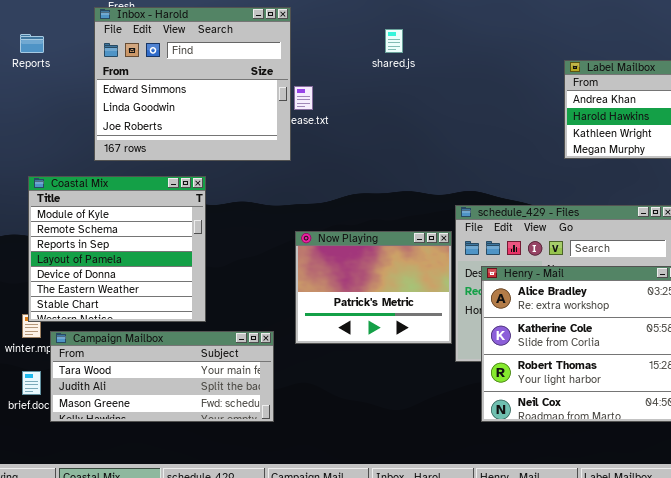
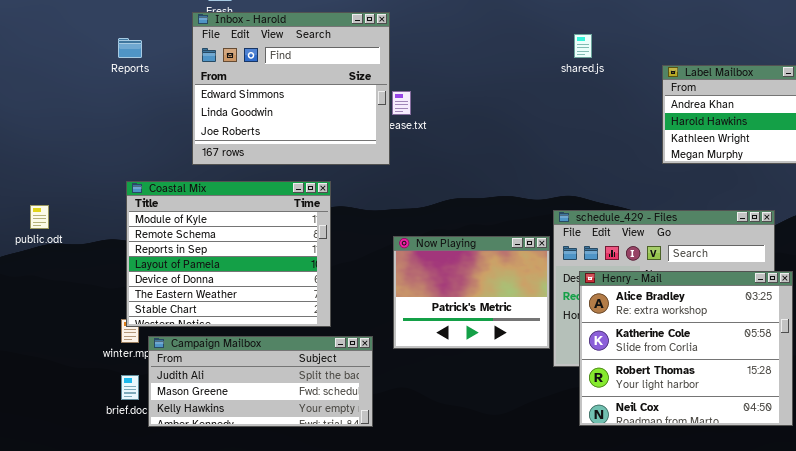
shared.js: [385,29,403,53] -> [574,34,592,58], moved
Coastal Mix: [28,176,206,322] -> [126,181,331,327], resized
Campaign Mailbox: [50,331,274,422] -> [148,336,373,427], scrolled down 1 row

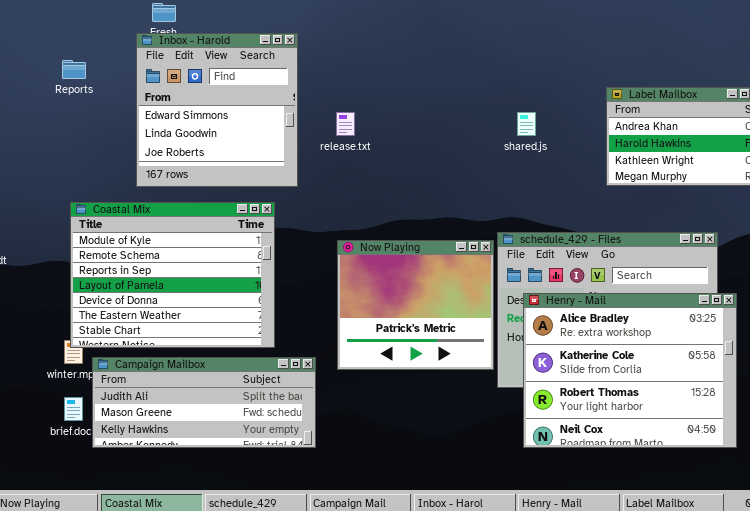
Inbox - Harold: [192,12,390,165] -> [136,33,298,187], resized
shared.js: [574,34,592,58] -> [517,112,536,136], moved
Now Playing: [393,236,550,349] -> [337,240,494,370], resized

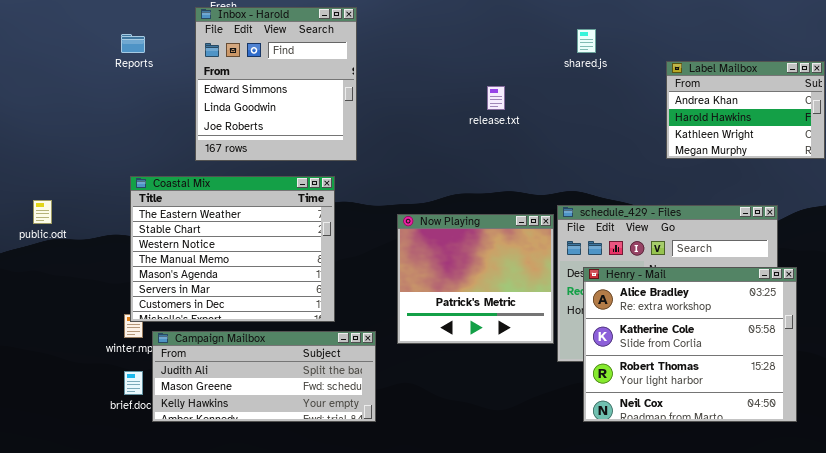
release.txt: [336,112,355,136] -> [487,86,505,110], moved
shared.js: [517,112,536,136] -> [577,29,596,53], moved
Coastal Mix: [70,202,275,348] -> [130,176,335,322], scrolled down 5 rows

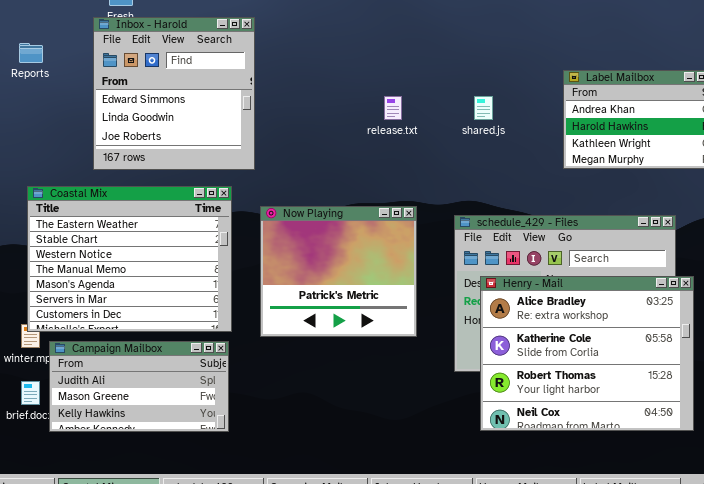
shared.js: [577,29,596,53] -> [474,96,493,120], moved
Now Playing: [397,214,554,344] -> [260,206,417,337], moved
Campaign Mailbox: [152,331,376,422] -> [49,341,229,432], resized

